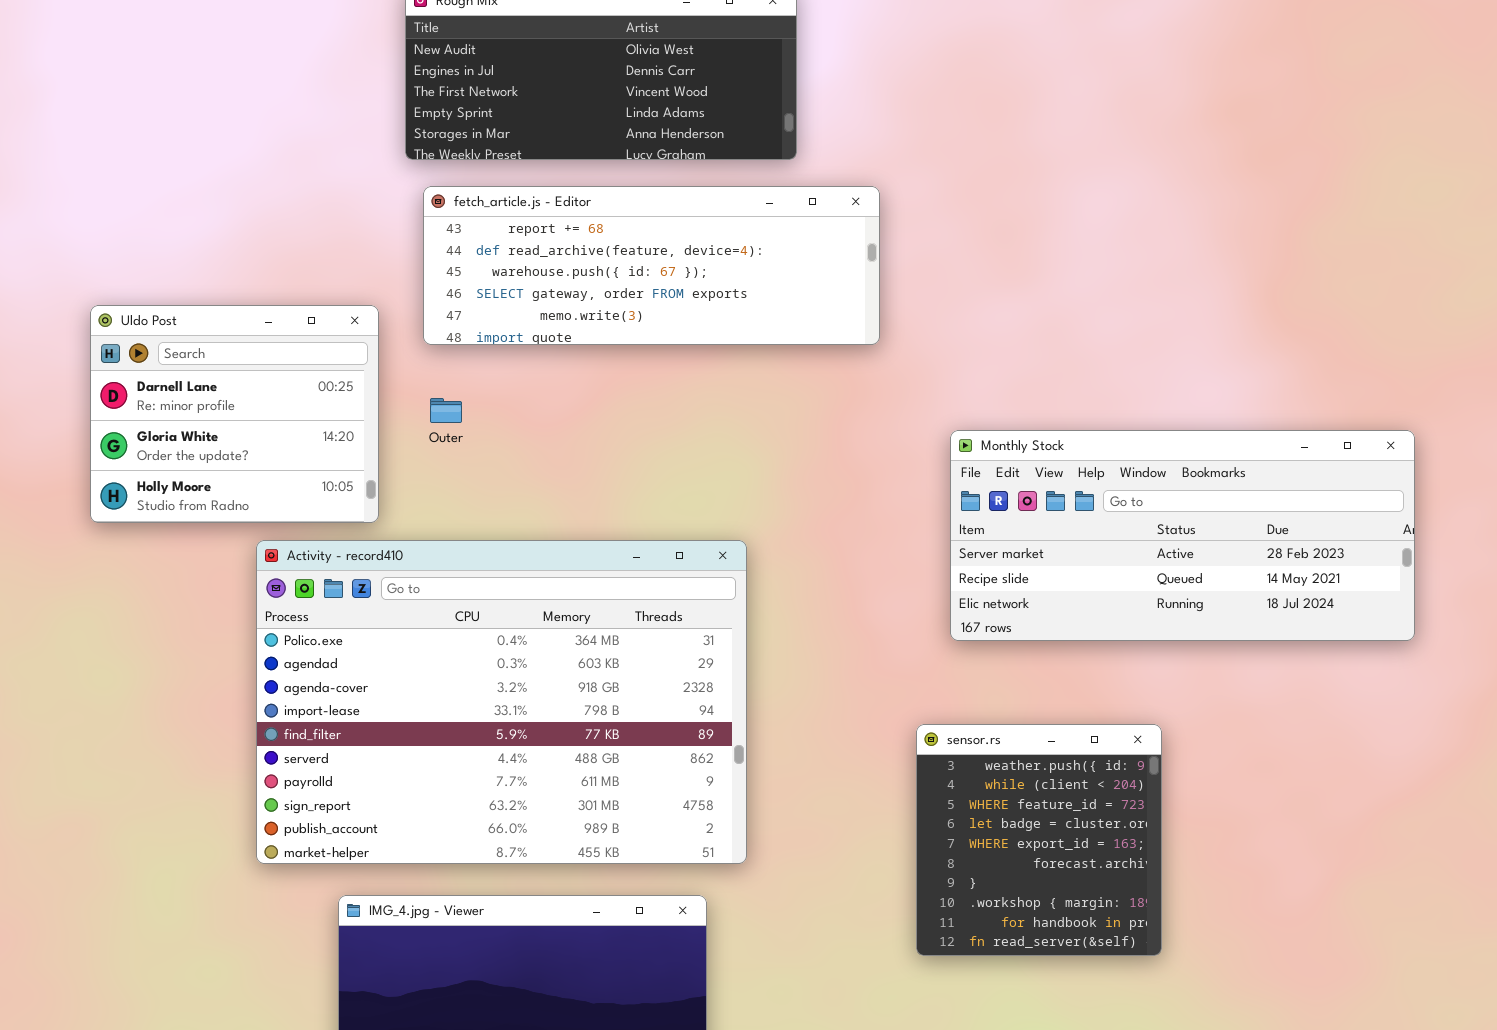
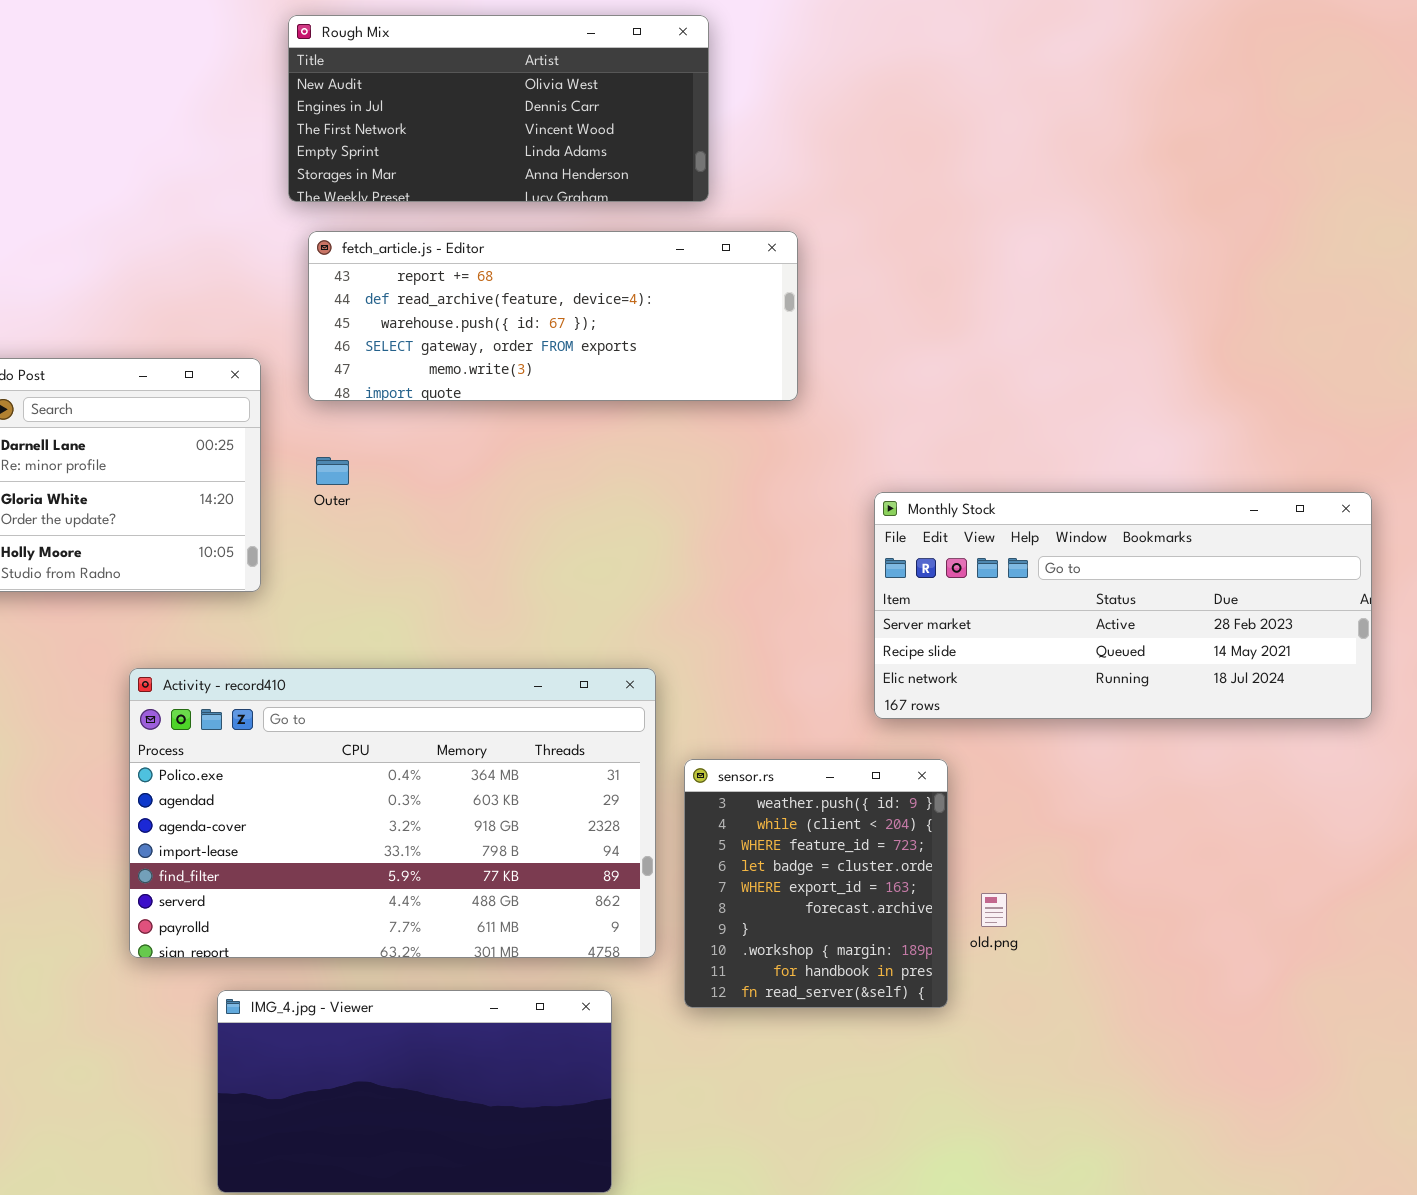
Activity - record410: [256,540,747,864] -> [129,668,656,958], resized
sensor.rs: [916,724,1162,956] -> [684,759,948,1008], moved

